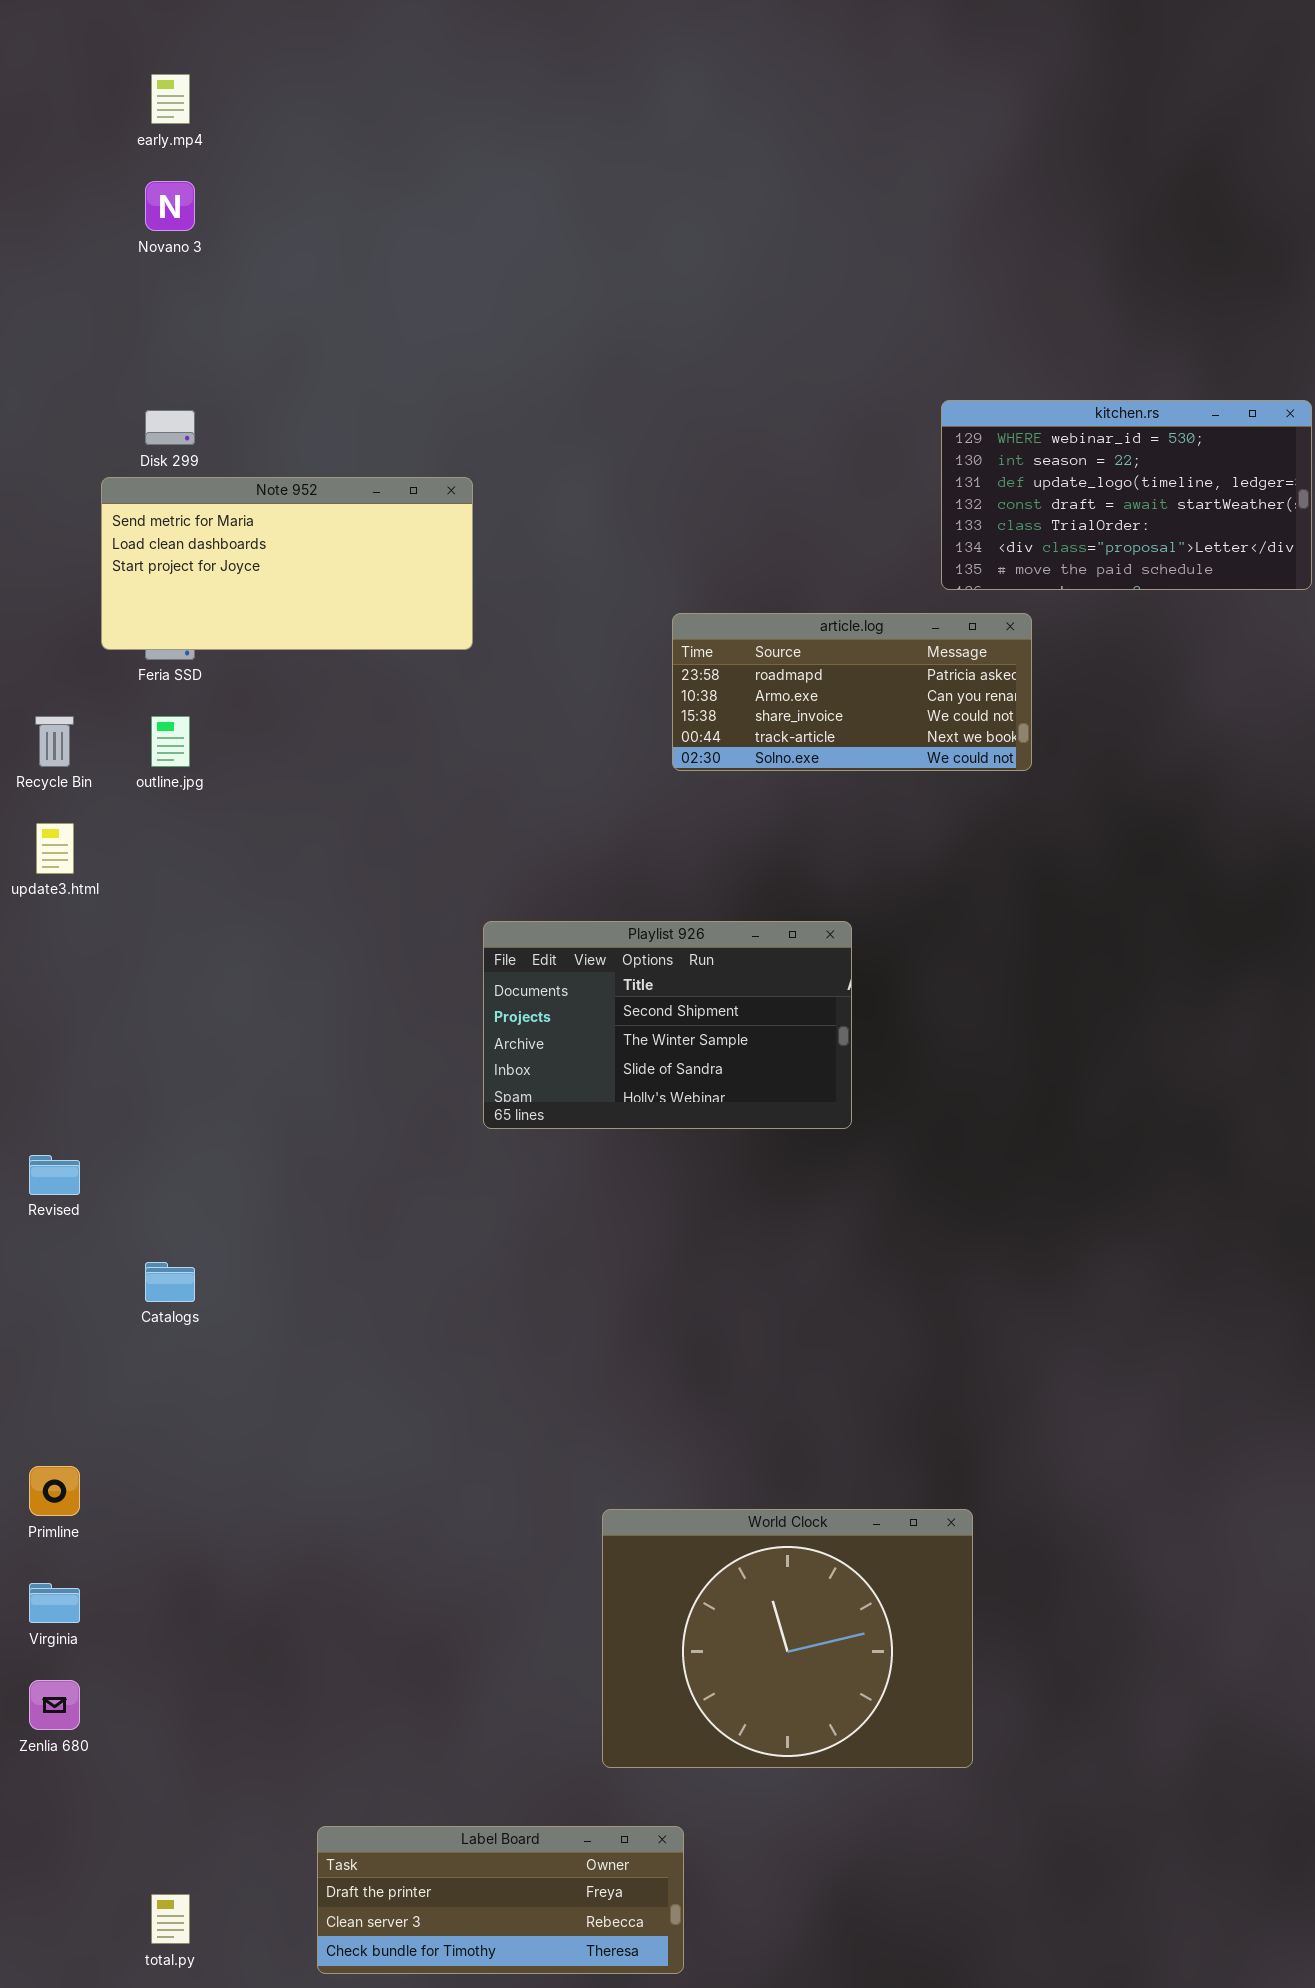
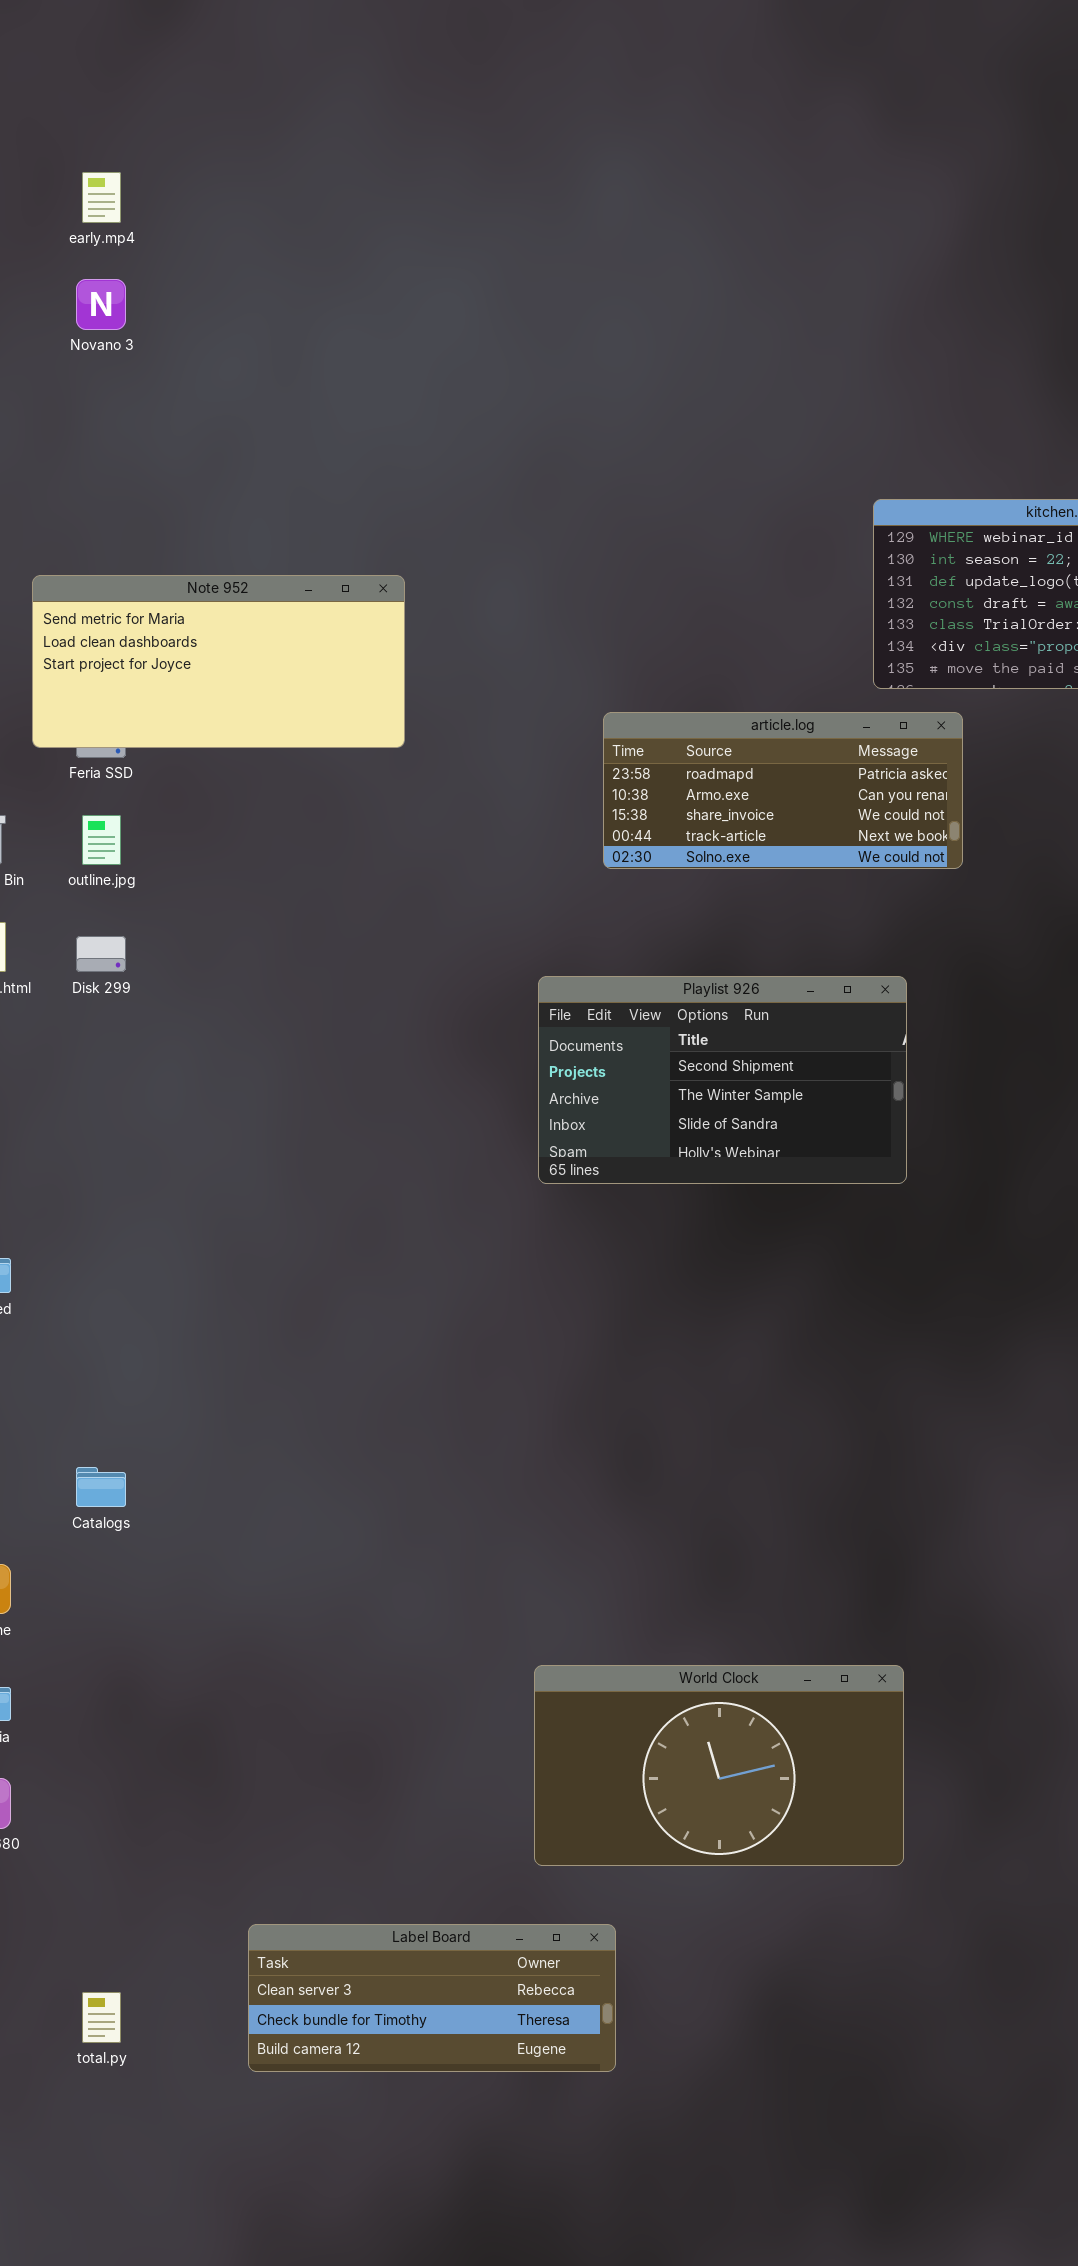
Disk 299: [145,410,195,445] -> [76,936,126,972], moved
Playlist 926: [483,921,852,1129] -> [538,976,907,1184], moved
Catalogs: [145,1262,195,1302] -> [76,1467,126,1507], moved
World Clock: [602,1509,973,1768] -> [534,1665,904,1866], resized
Label Board: [317,1826,684,1974] -> [248,1924,616,2072], scrolled down 1 row

